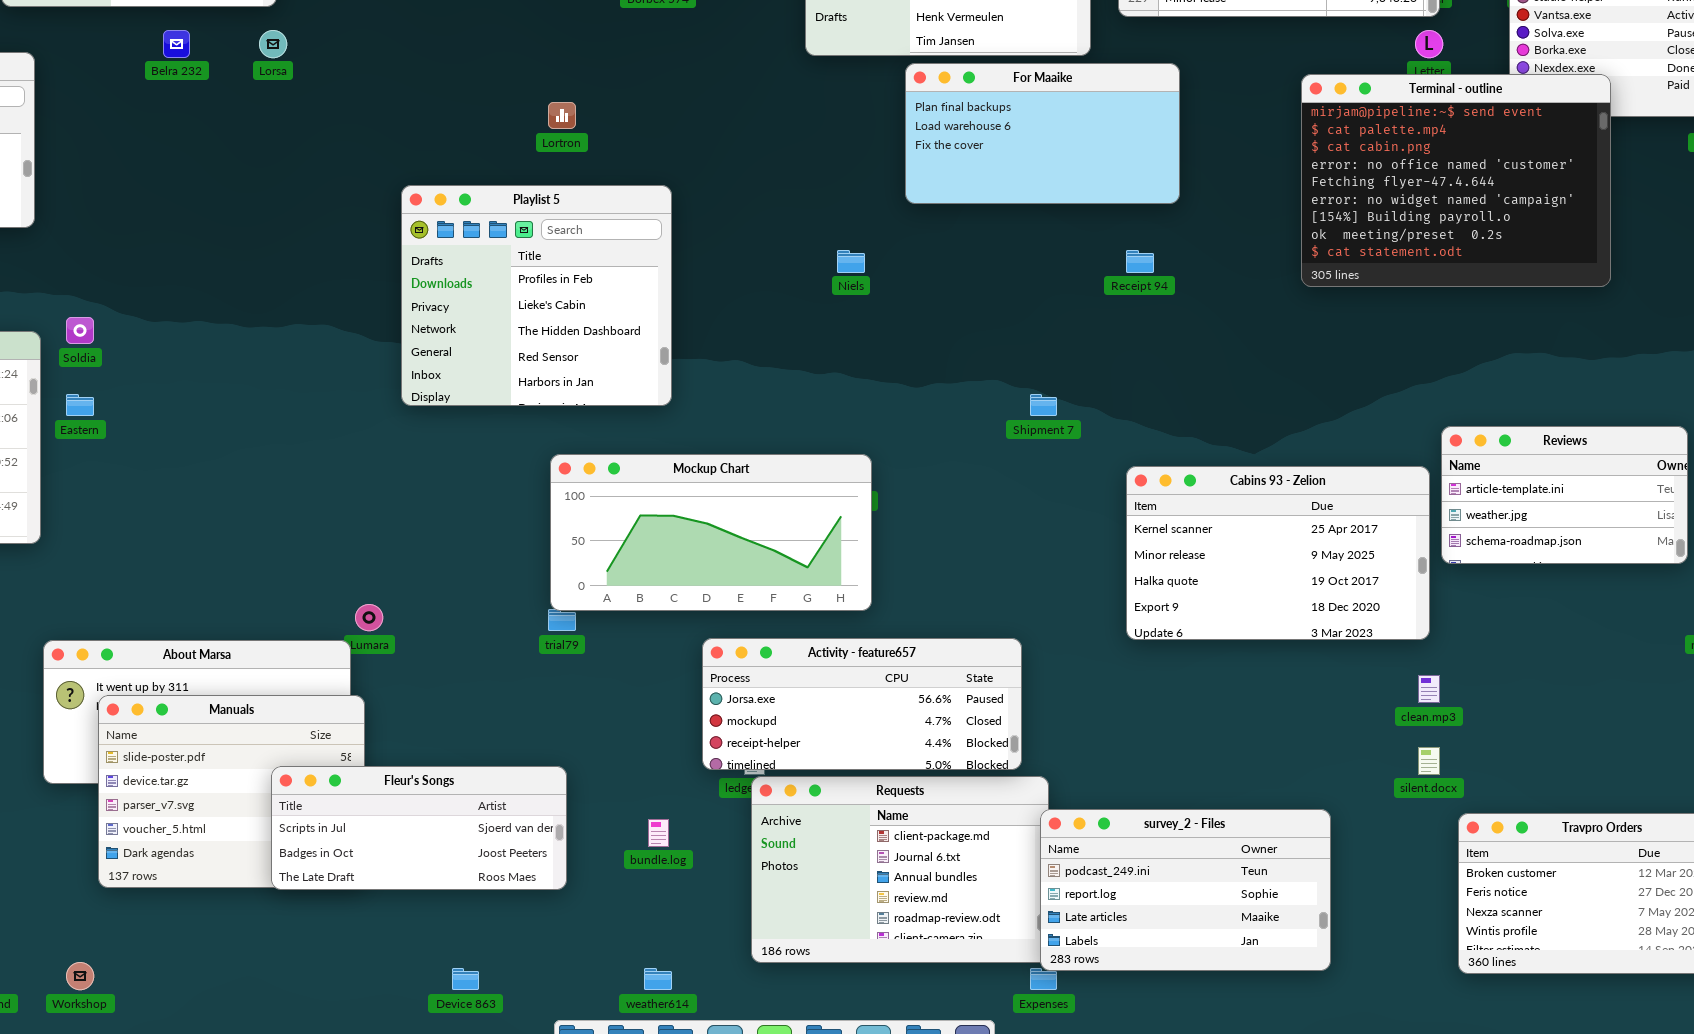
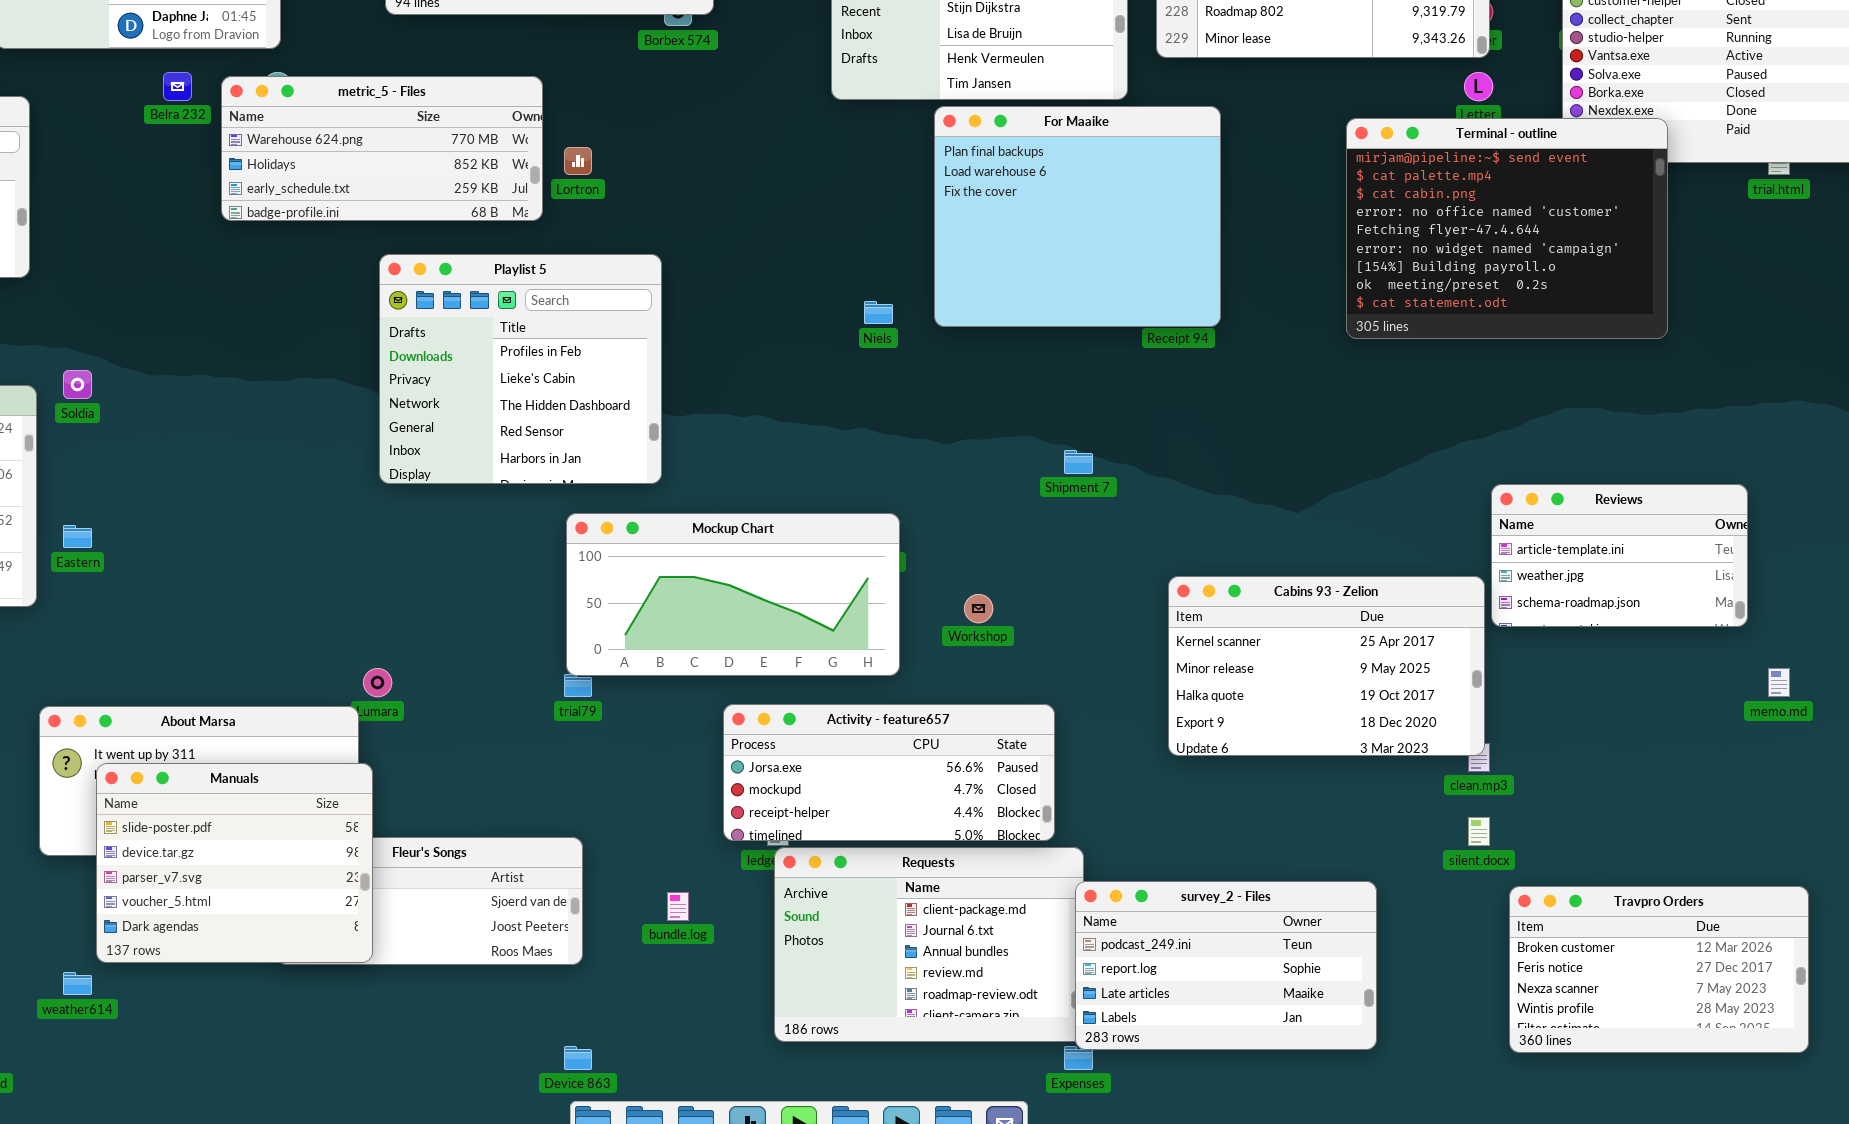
metric_5 - Files: none -> [221,76,543,221], opened
For Maaike: [905,63,1180,204] -> [934,106,1221,327], resized
Playlist 5: [401,185,672,406] -> [379,254,662,484], moved
Eastern: [66,394,94,416] -> [63,525,92,548], moved
Cabins 93 - Zelion: [1126,466,1430,640] -> [1168,576,1485,756], moved
Manuals: [98,695,365,888] -> [96,763,373,963], raised
Workshop: [66,962,94,990] -> [964,594,993,623], moved
Device 863: [452,968,479,990] -> [564,1046,592,1070], moved
weather614: [644,968,672,990] -> [63,972,92,995], moved

